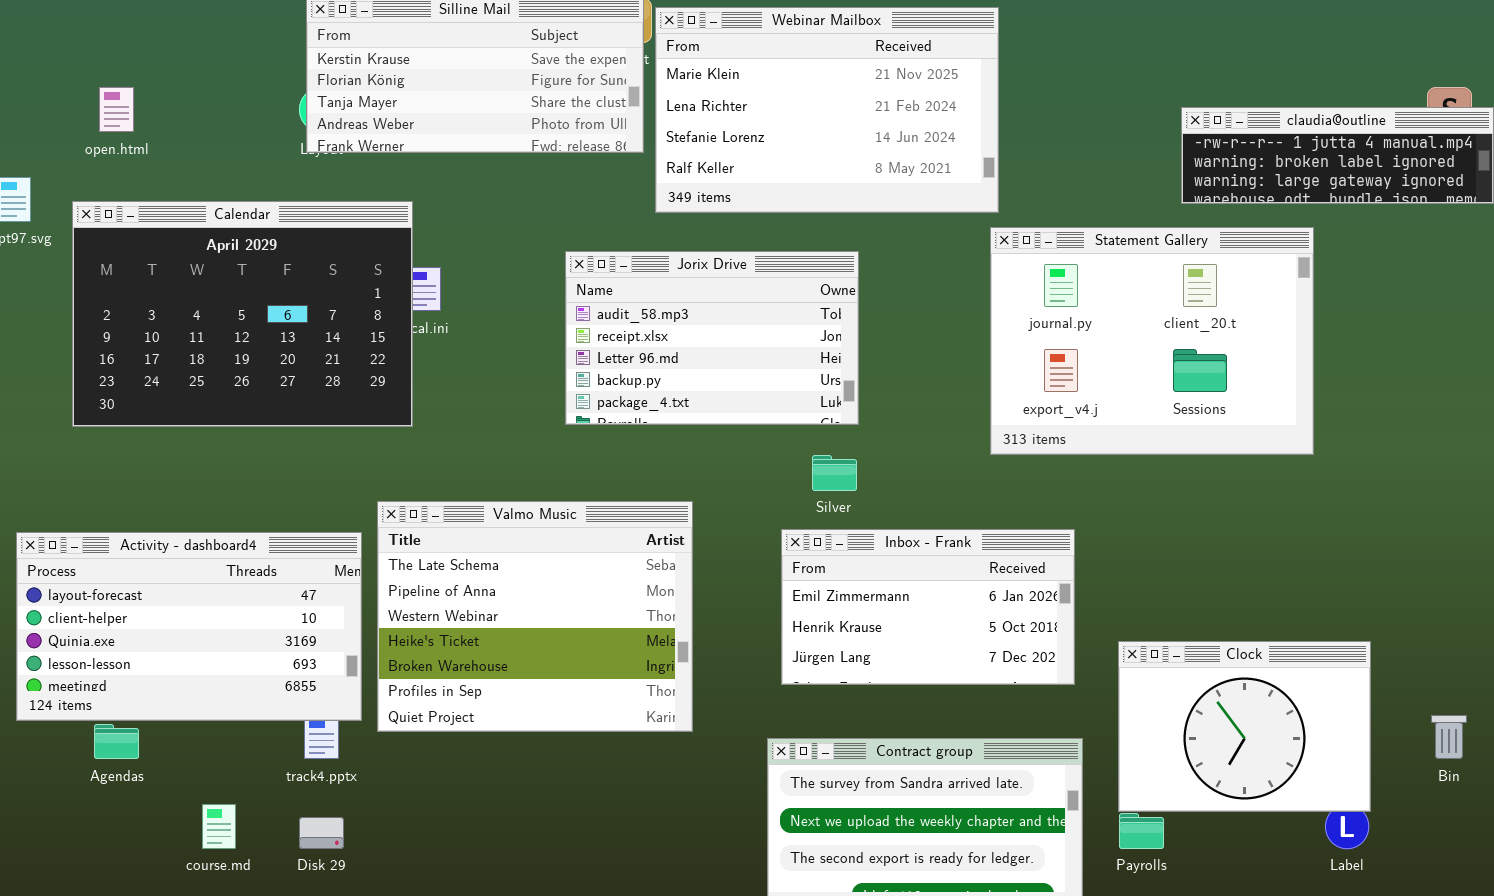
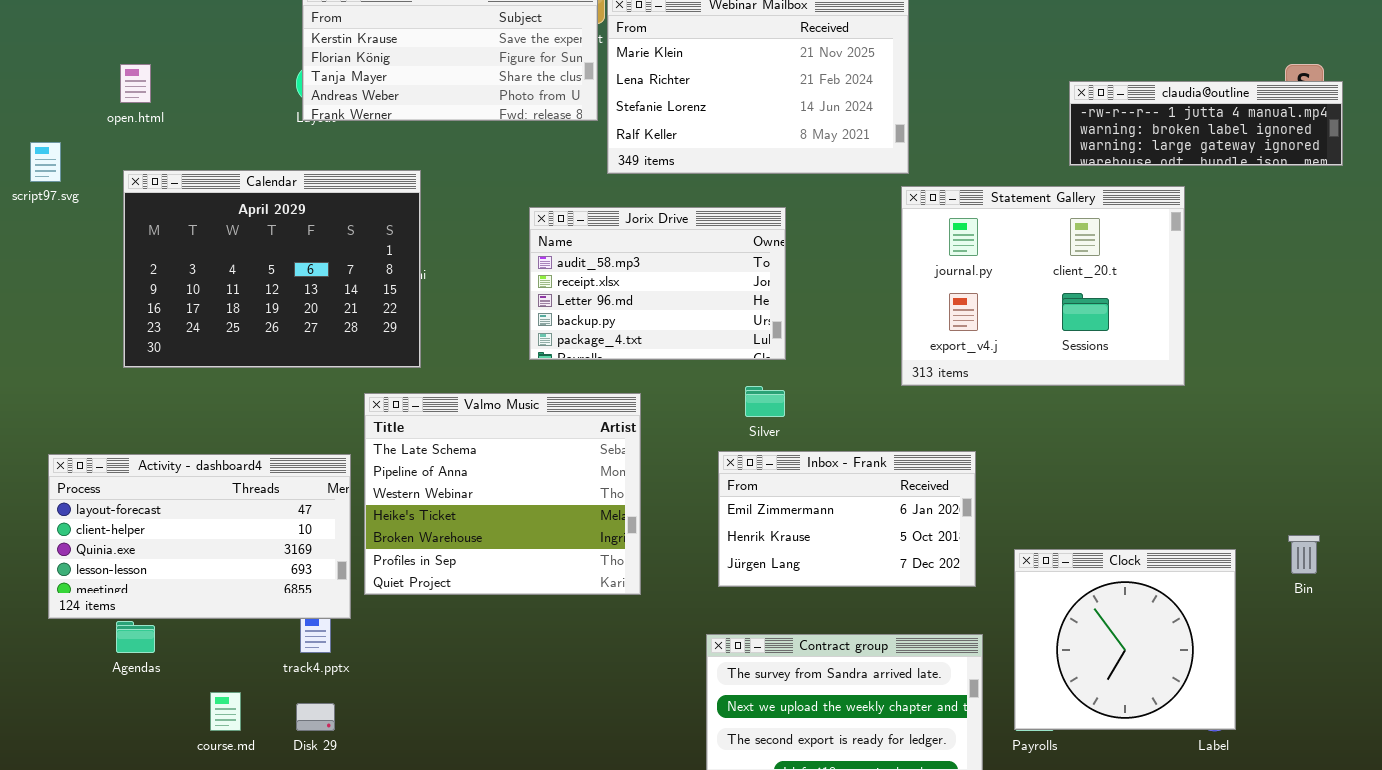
Calendar: [72,201,413,427] -> [123,170,421,368], moved
Valmo Music: [377,501,693,732] -> [364,393,641,595], moved
Clock: [1118,641,1371,812] -> [1014,549,1236,730], resized
Bin: [1431,715,1467,759] -> [1288,535,1320,574], moved

